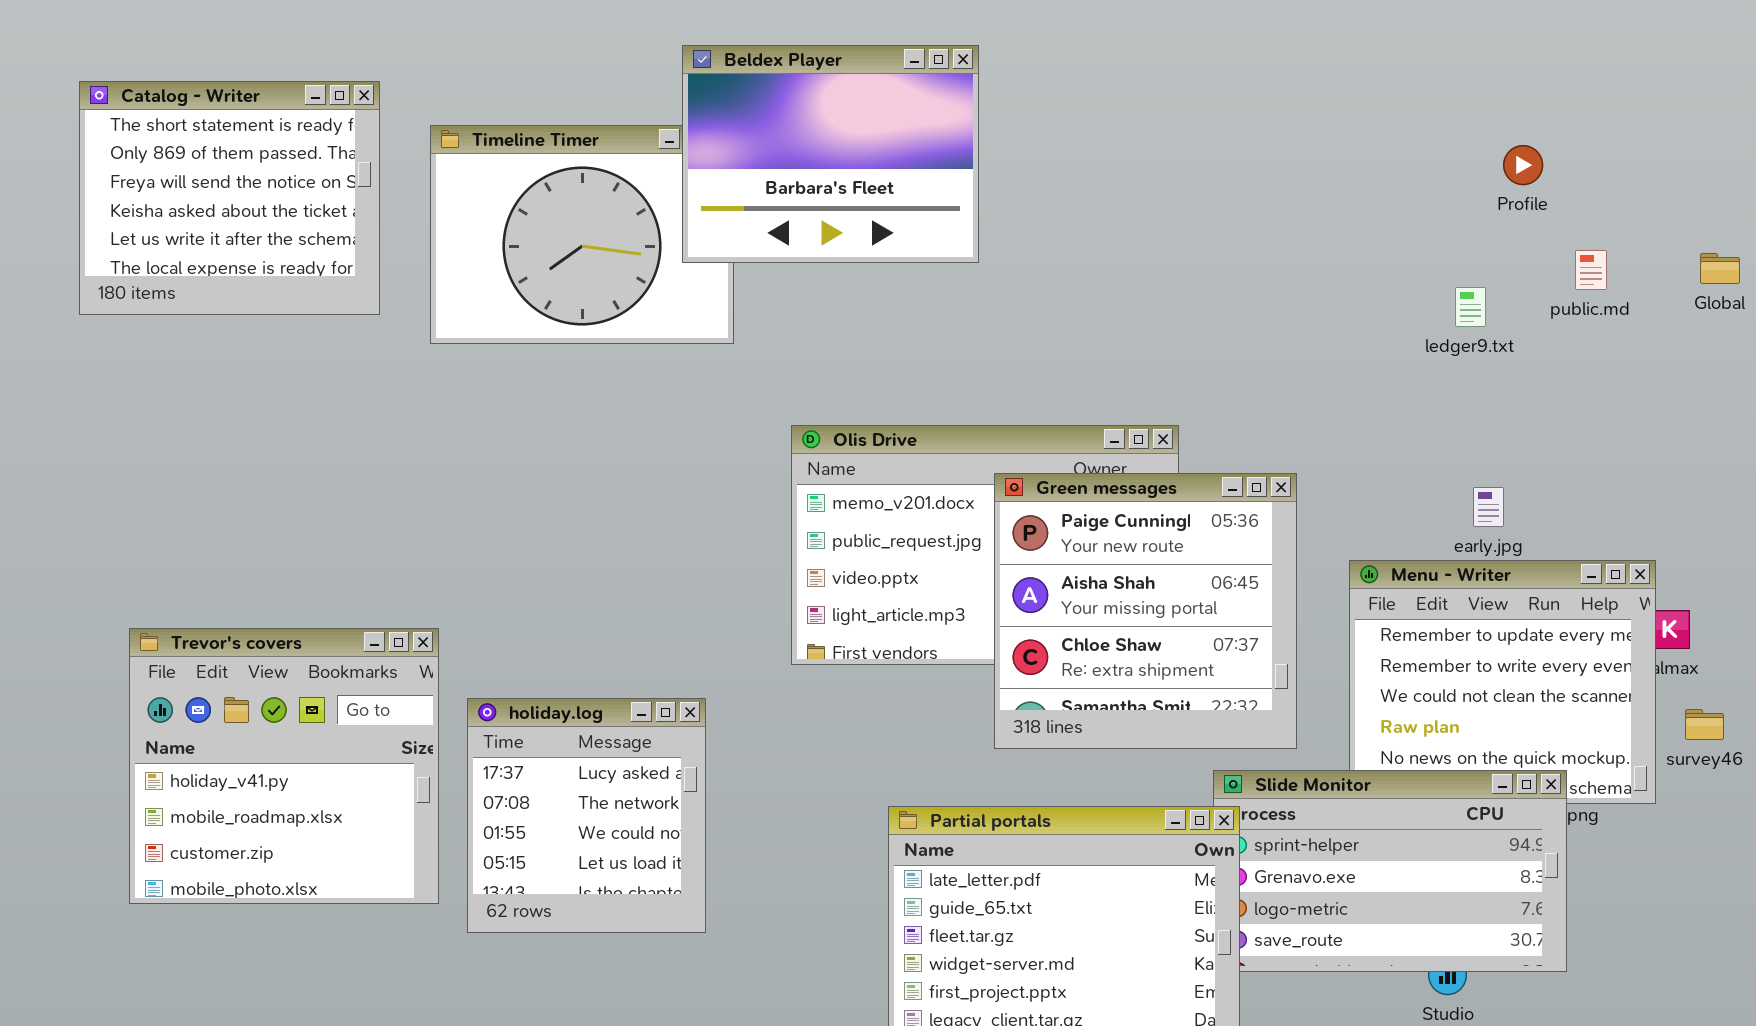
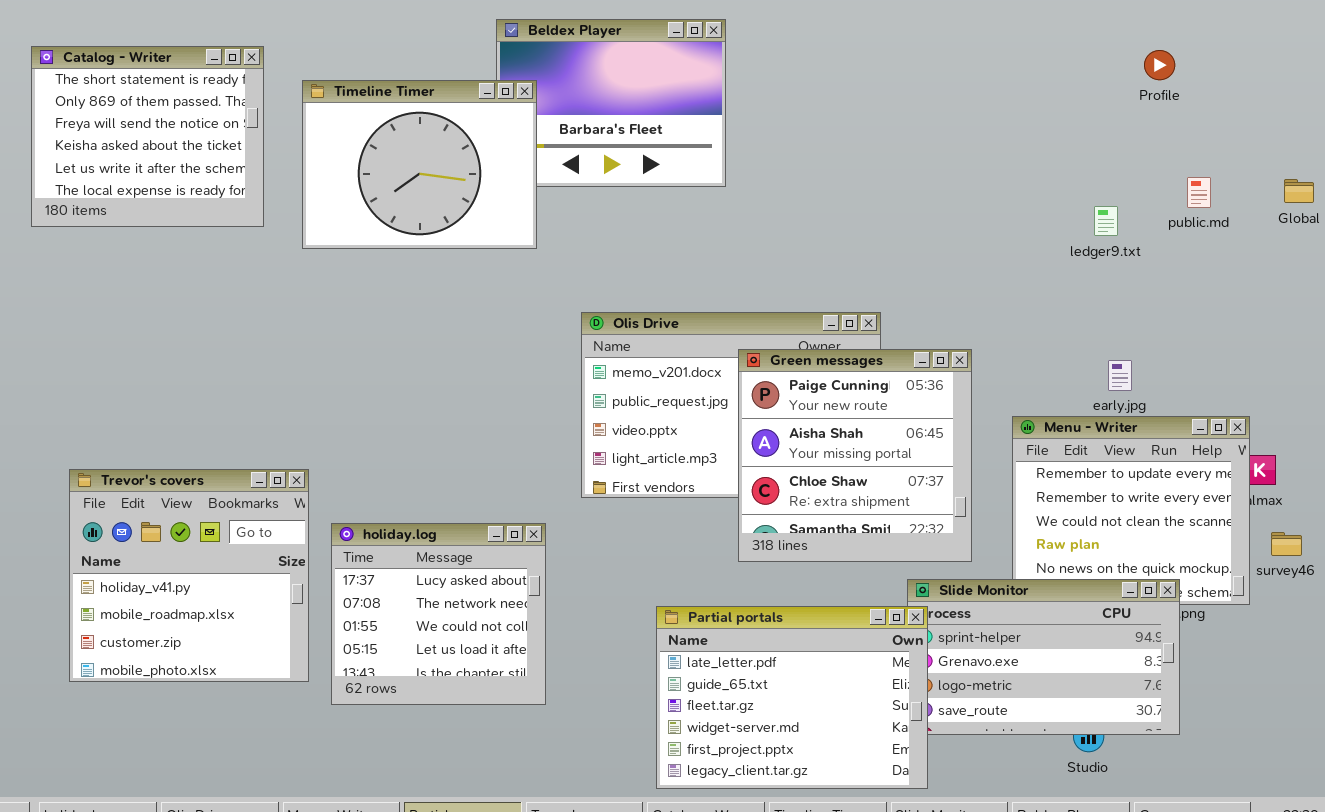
Timeline Timer: [430,125,734,344] -> [302,80,537,249], raised
Profile: [1503,145,1543,185] -> [1144,50,1175,80], moved
holiday.log: [467,698,706,933] -> [331,523,546,705], resized

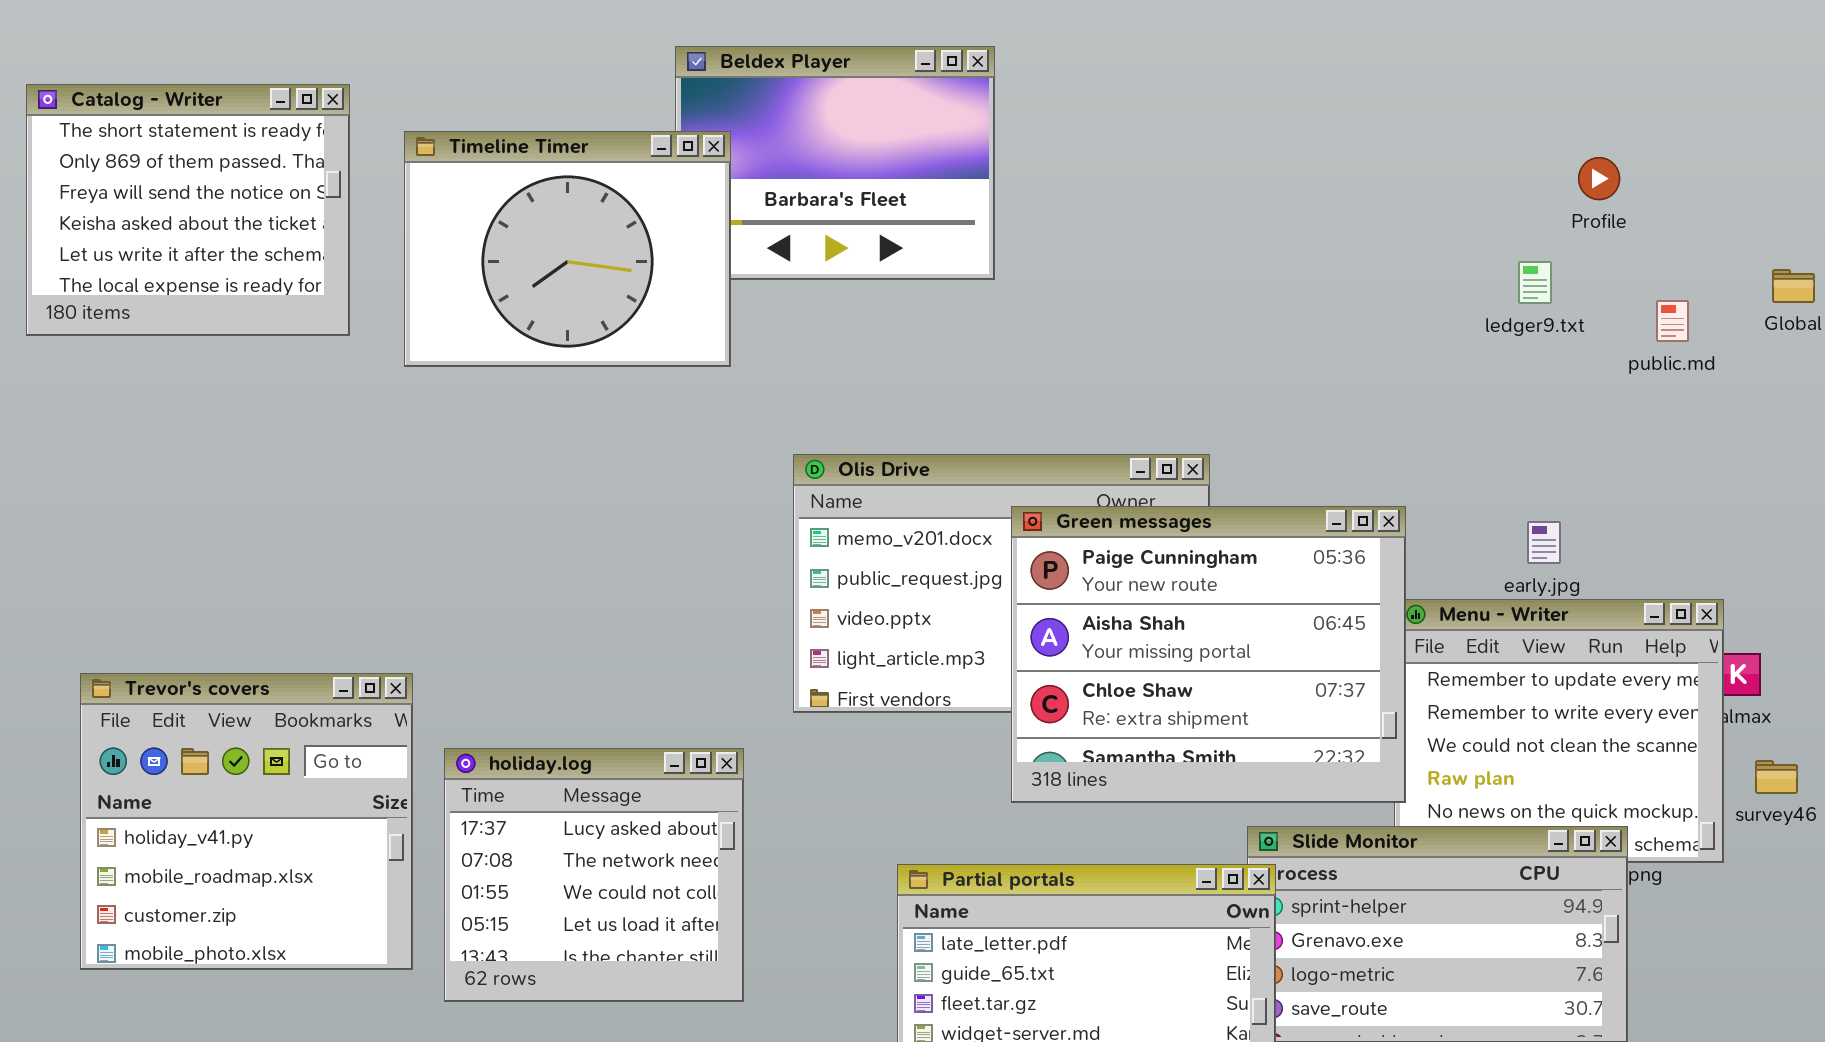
Profile: [1144,50,1175,80] -> [1578,157,1620,200], moved
public.md: [1187,177,1211,208] -> [1656,300,1689,342], moved
ledger9.txt: [1094,206,1118,236] -> [1518,261,1552,304], moved
Green messages: [738,349,972,562] -> [1011,506,1406,803], resized

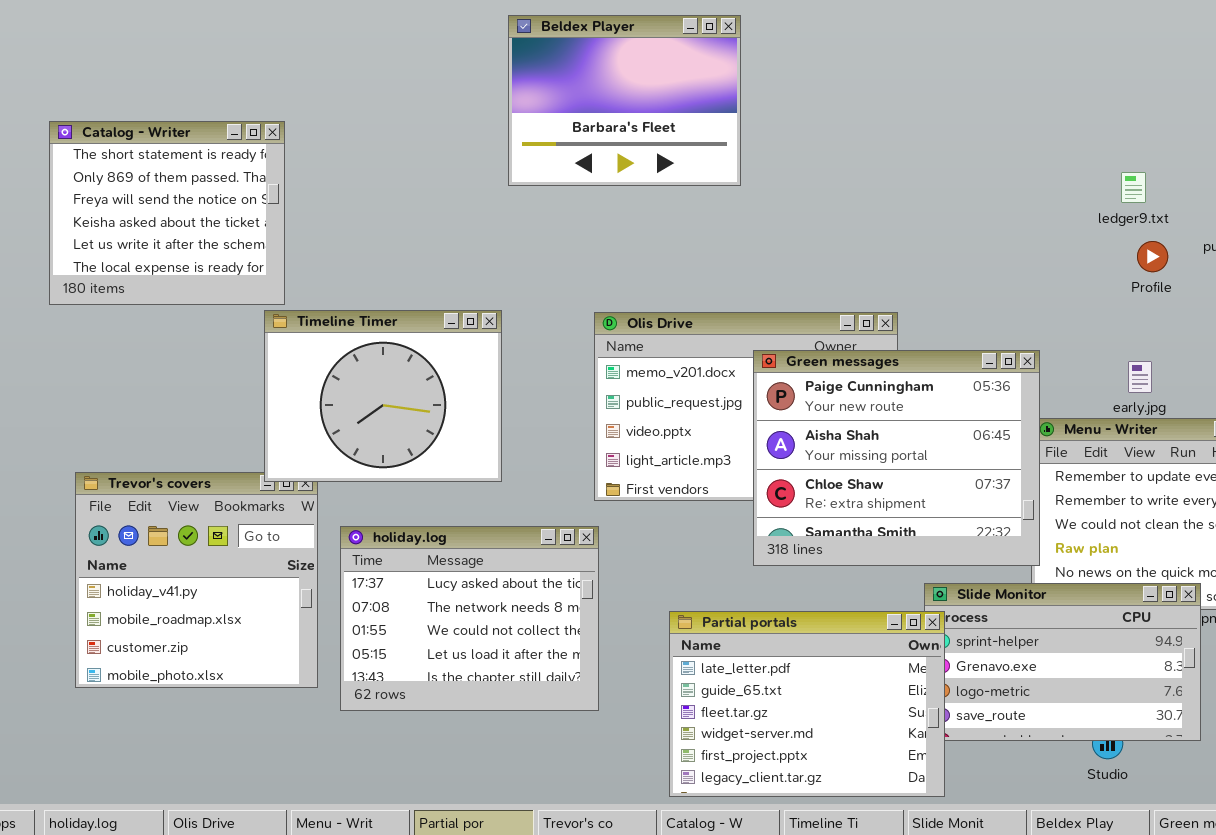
Catalog - Writer: [26,84,350,336] -> [49,121,285,305], moved
Timeline Timer: [404,131,731,367] -> [264,310,502,482], moved
Profile: [1578,157,1620,200] -> [1137,241,1168,272], moved
holiday.log: [444,748,744,1002] -> [340,526,599,711], resized

